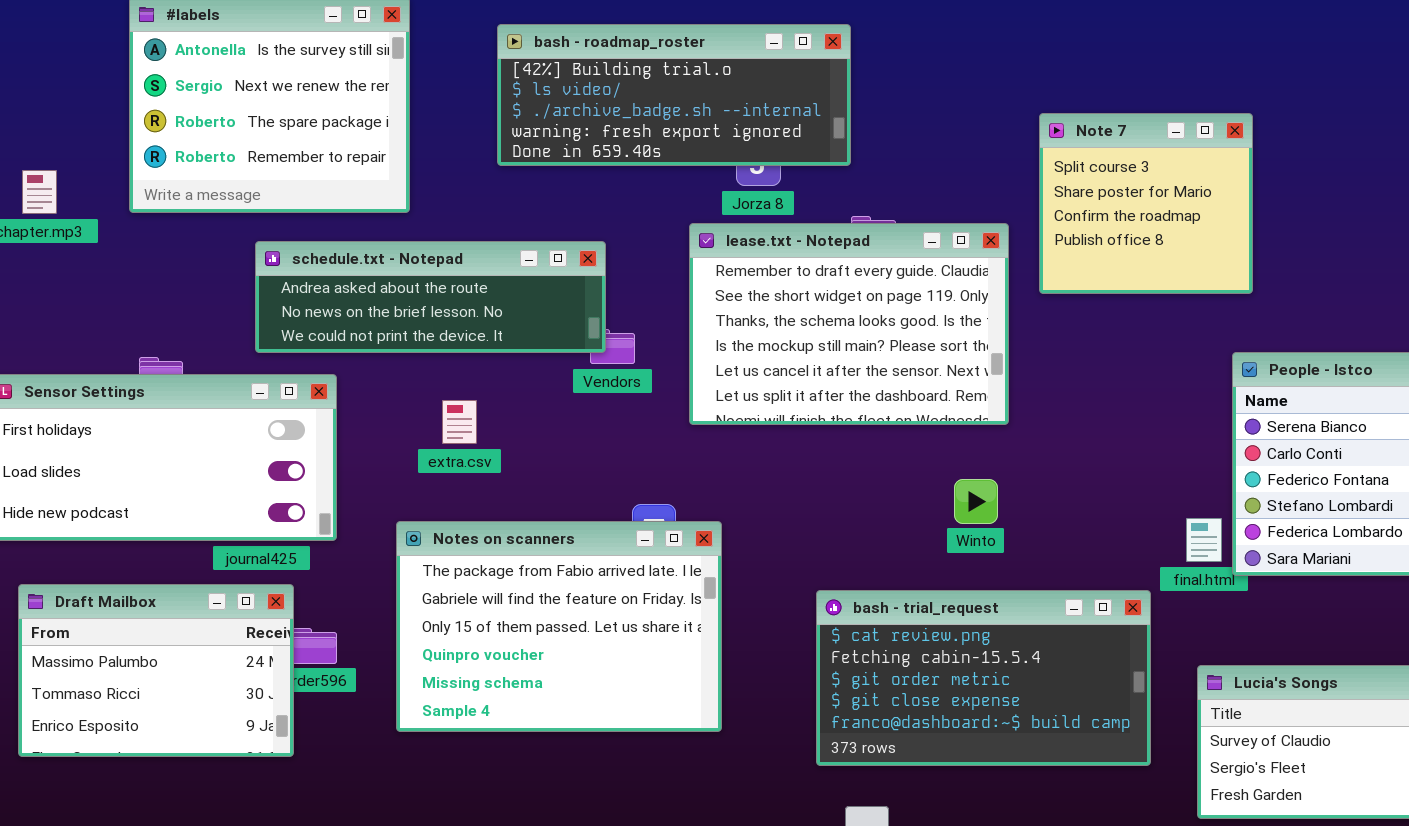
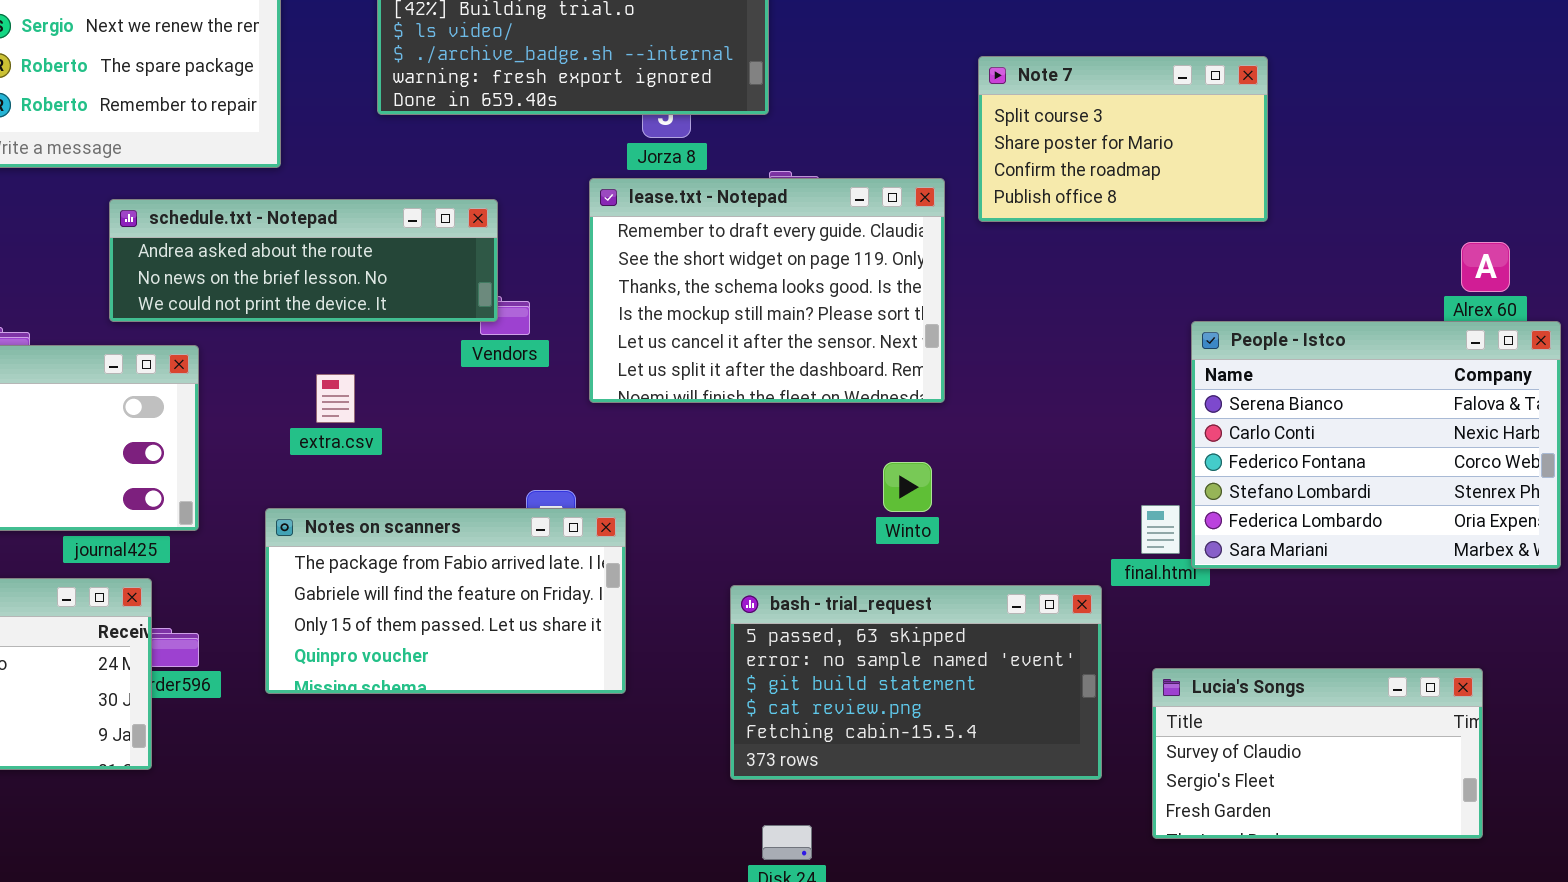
Note 7: [1039,113,1253,294] -> [978,56,1268,222], resized
Notes on scanners: [396,521,722,732] -> [265,508,626,694], resized
bash - trial_request: [816,590,1151,766] -> [730,585,1102,780], scrolled up 3 rows

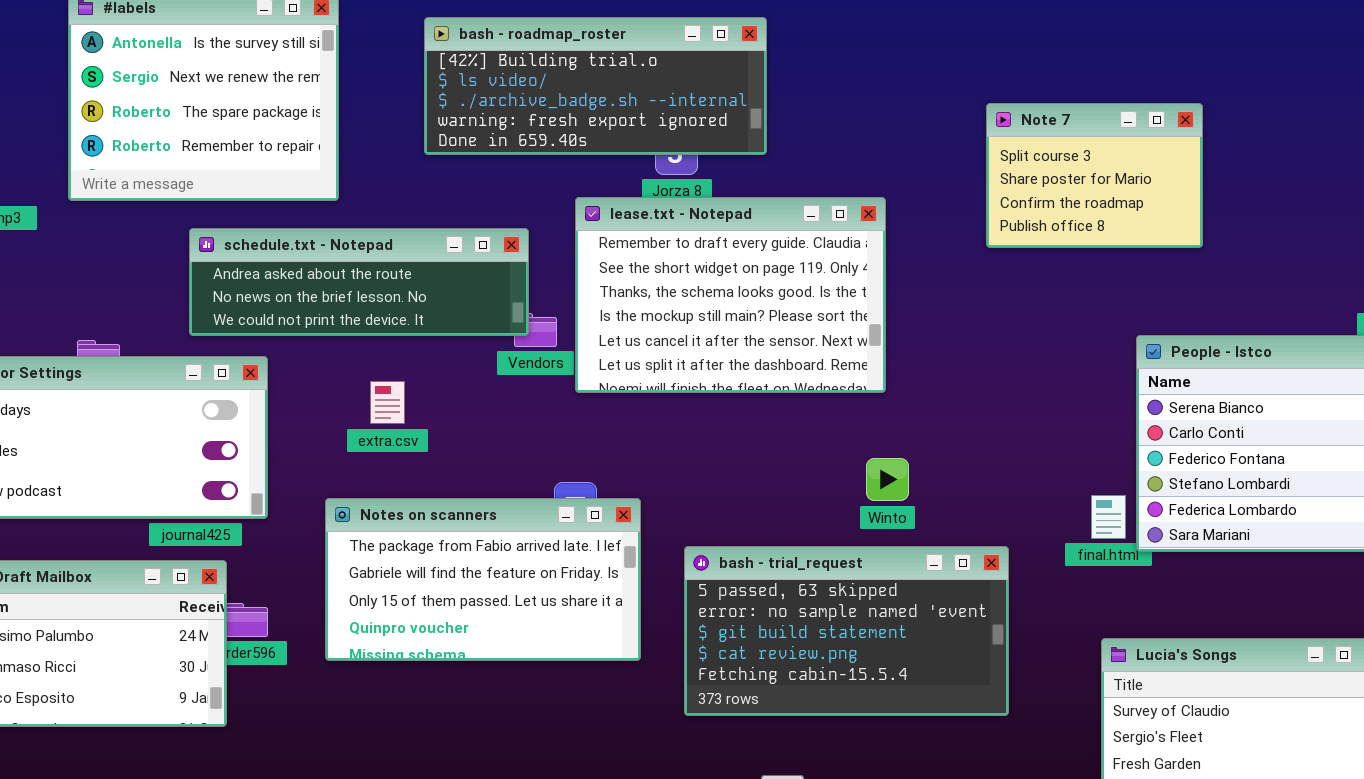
Note 7: [978,56,1268,222] -> [986,103,1203,248], resized
lease.txt - Notepad: [589,178,945,403] -> [575,197,886,393], moved
bash - trial_request: [730,585,1102,780] -> [684,546,1009,716], moved

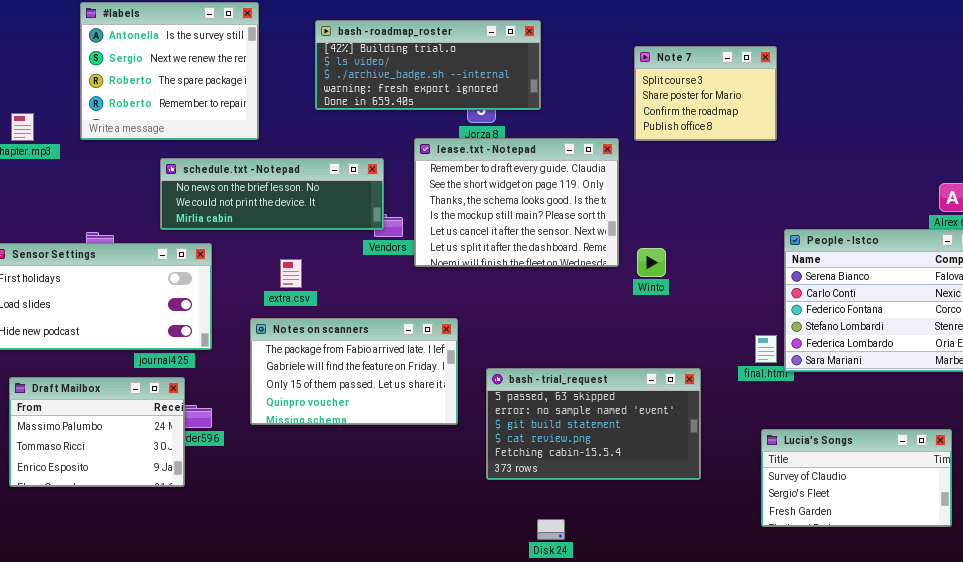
Note 7: [986,103,1203,248] -> [634,46,777,141], moved
schedule.txt - Notepad: [189,228,529,336] -> [160,158,384,230], scrolled down 1 row
Winto: [866,458,909,501] -> [637,248,666,277], moved
Notes on scanners: [325,498,641,661] -> [250,318,458,425], moved

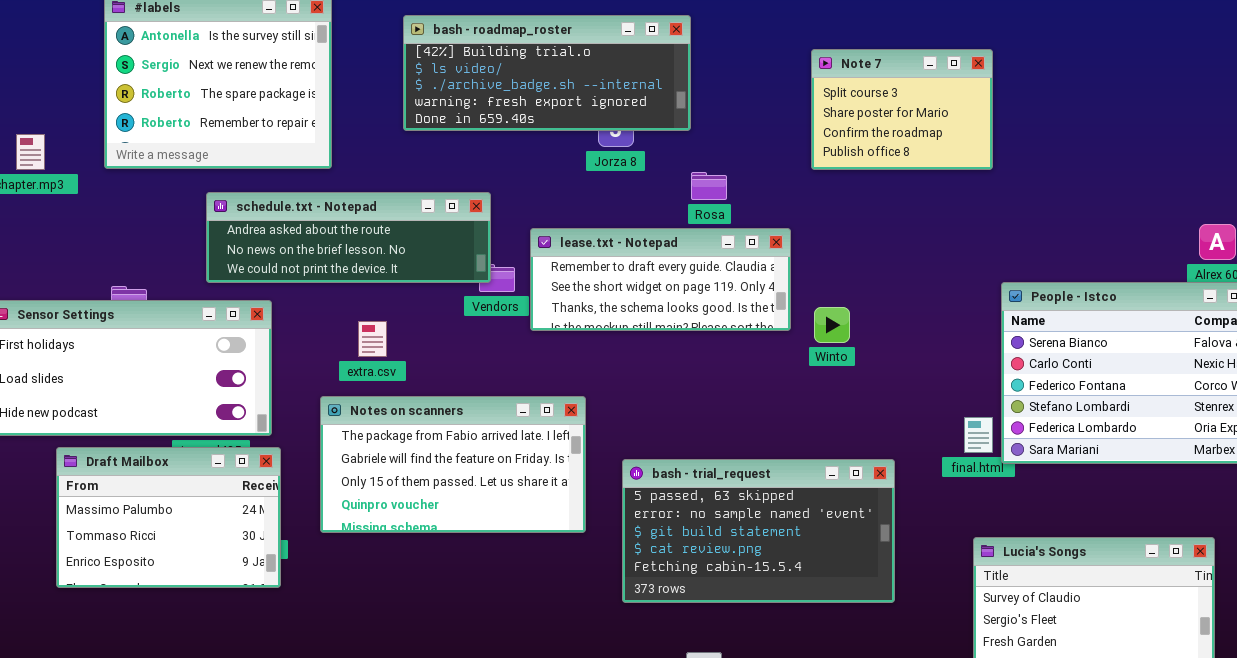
lease.txt - Notepad: [414,138,619,267] -> [530,228,791,331], resized
schedule.txt - Notepad: [160,158,384,230] -> [206,192,491,283], scrolled up 1 row
Draft Mailbox: [9,377,185,487] -> [56,447,281,588], moved

